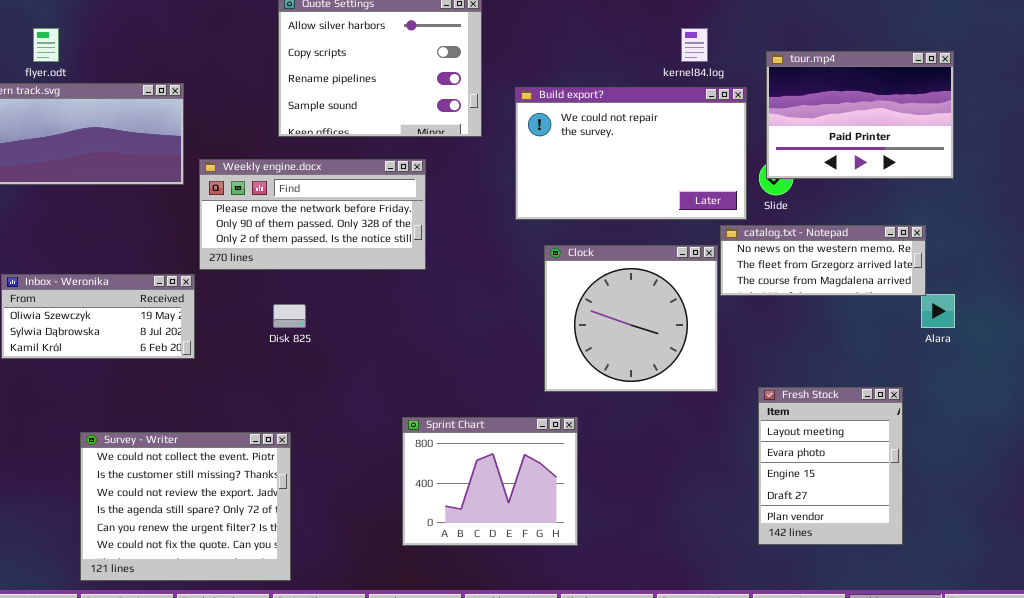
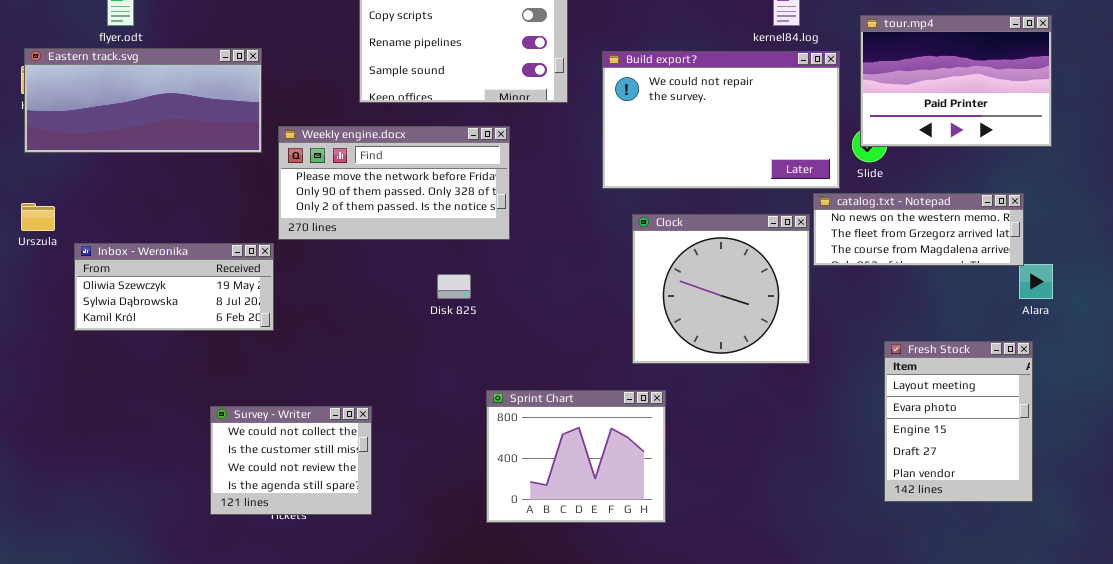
Disk 825: [273,304,306,328] -> [437,274,471,299], moved
Fresh Stock: [758,387,903,545] -> [884,341,1033,502], moved
Survey - Writer: [80,432,291,581] -> [210,406,372,515], resized

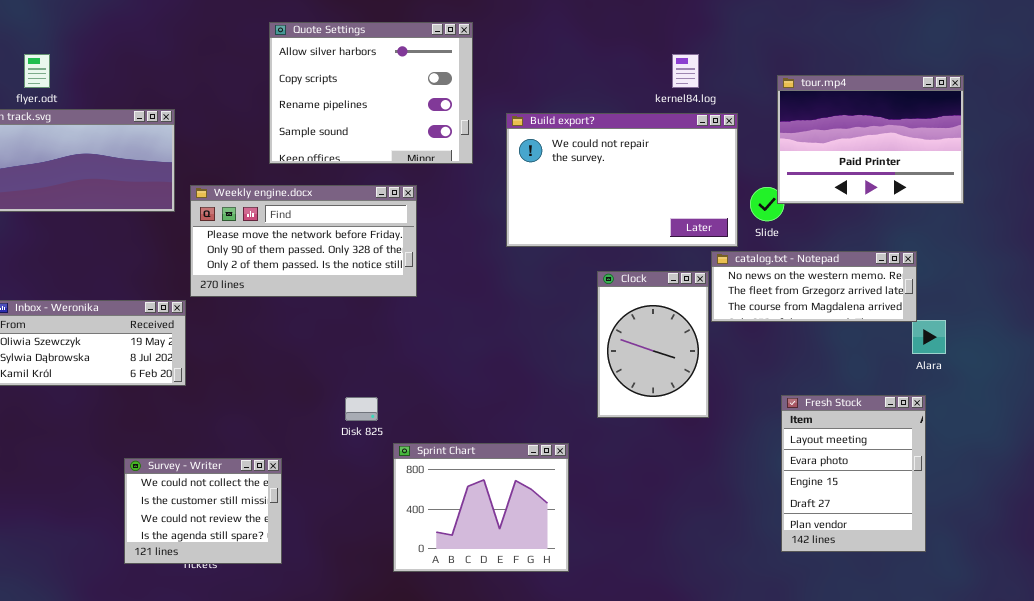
tour.mp4: [860,15,1052,147] -> [777,75,964,204], moved
Clock: [632,214,810,364] -> [597,271,709,418], resized
Disk 825: [437,274,471,299] -> [345,397,378,421], moved

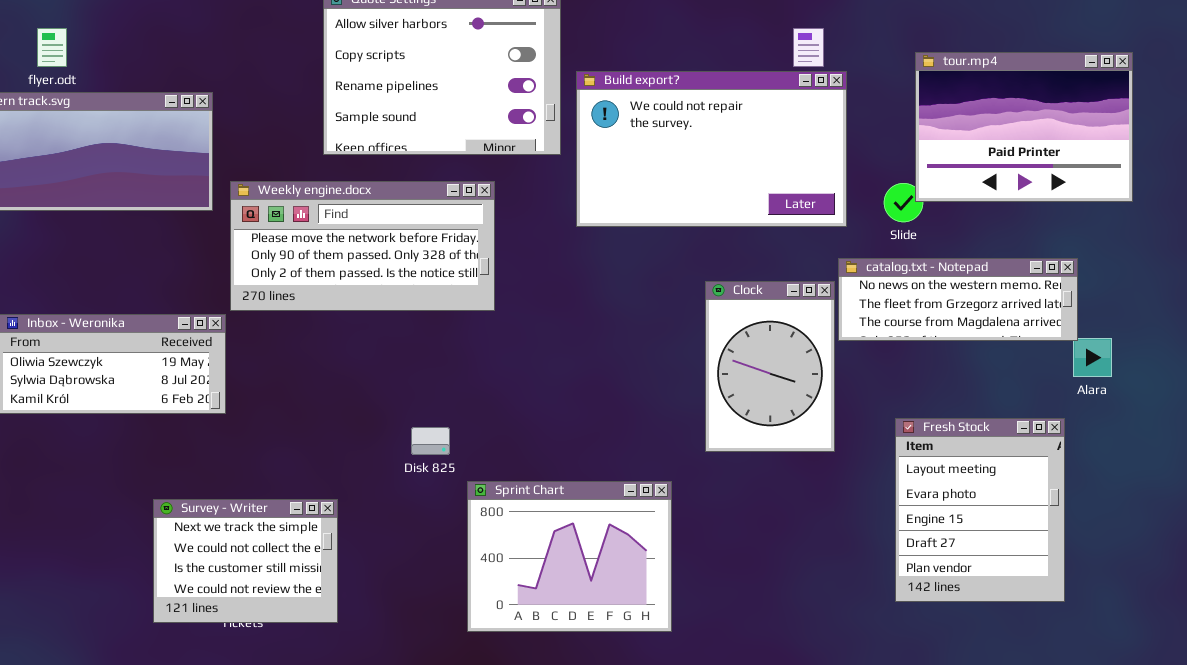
Build export?: [506,113,738,247] -> [576,71,847,227], moved
Fresh Stock: [781,395,926,552] -> [895,418,1065,602], moved
Survey - Writer: [124,458,282,564] -> [153,499,338,623], scrolled up 1 row

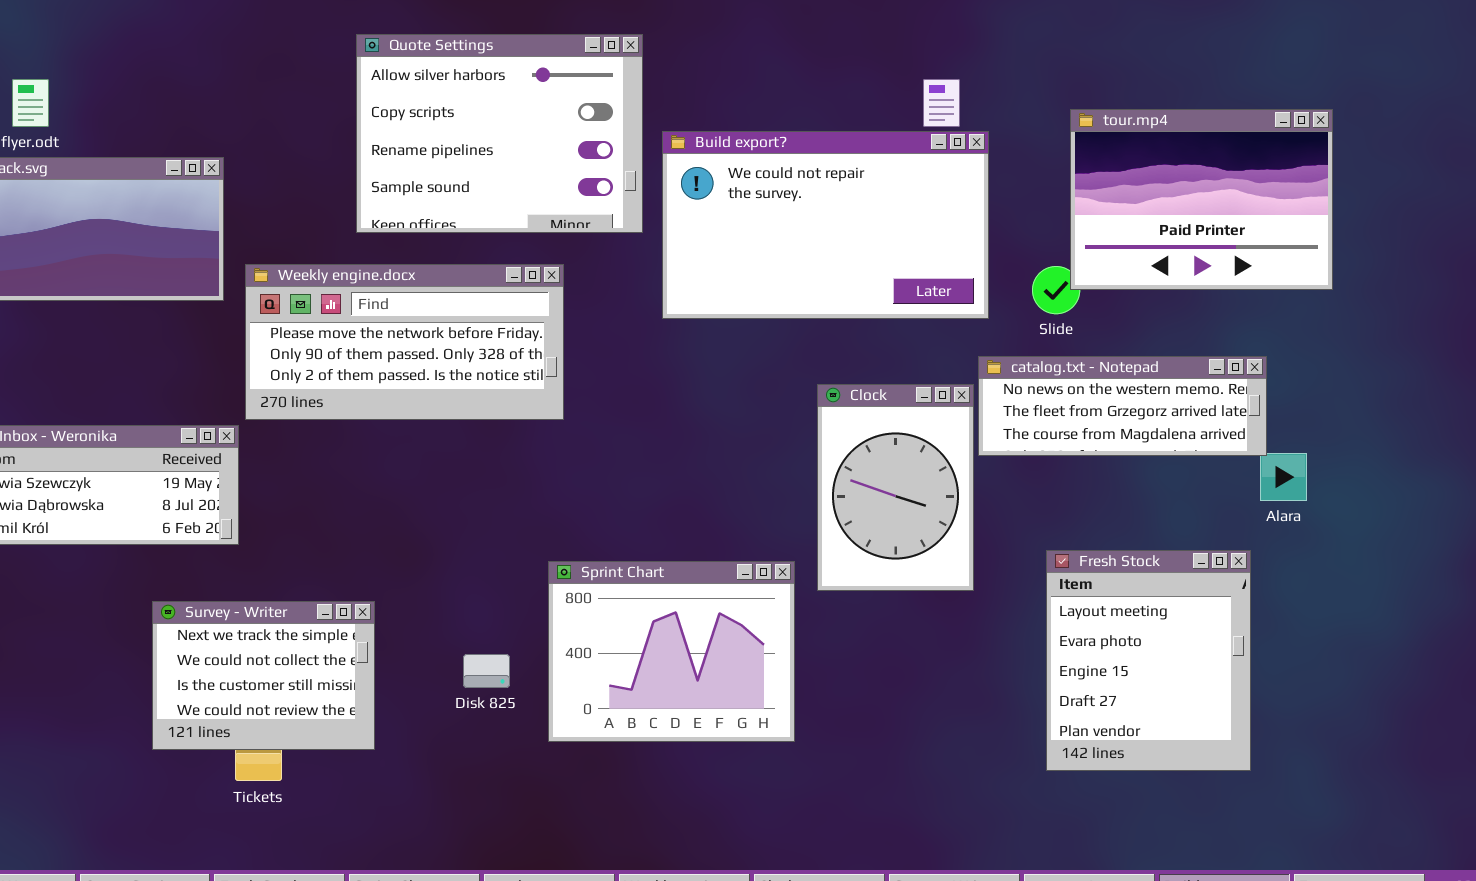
Disk 825: [411,427,450,455] -> [463,654,510,688], moved
Sprint Chart: [467,481,672,632] -> [548,561,795,742], moved
Survey - Writer: [153,499,338,623] -> [152,601,375,750], moved

